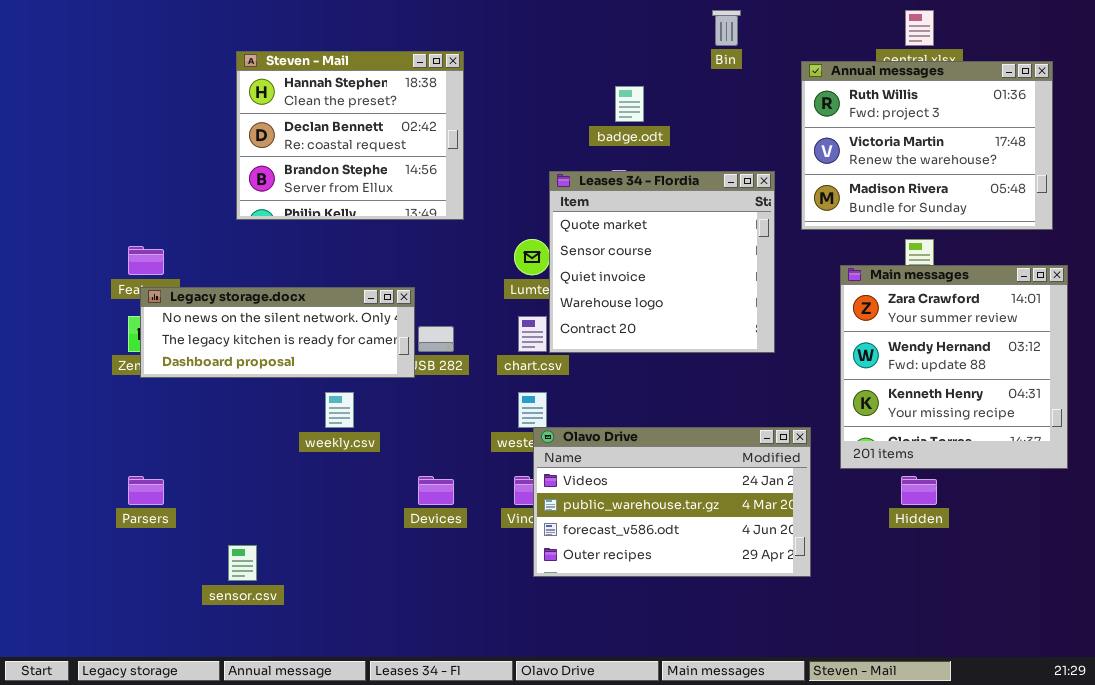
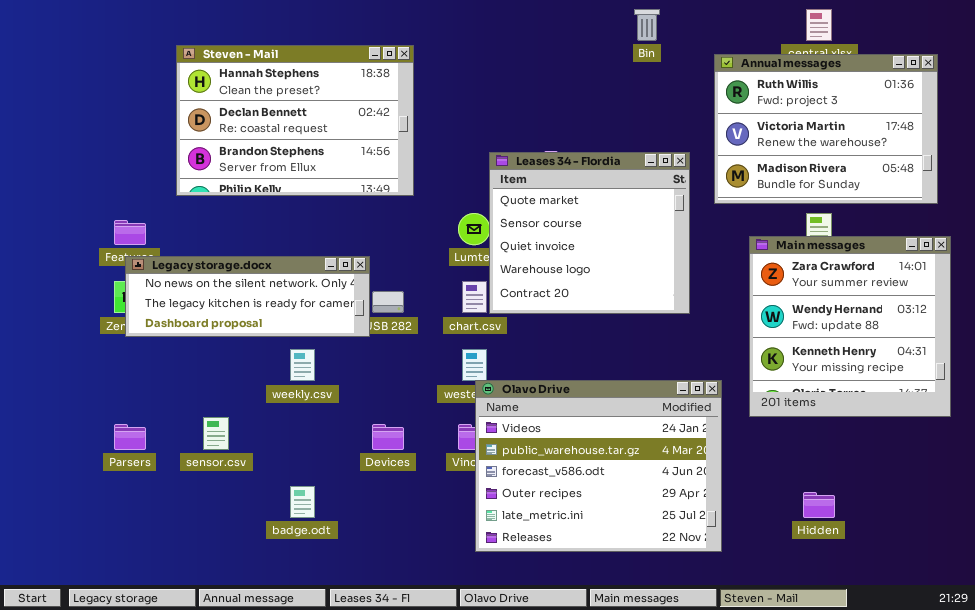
Steven - Mail: [236,51,464,220] -> [176,45,414,196], resized
badge.odt: [615,86,644,122] -> [290,486,315,518], moved
Olavo Drive: [533,427,811,577] -> [475,380,722,552], resized
Hidden: [901,476,937,505] -> [803,492,835,518], moved
sensor.csv: [228,545,257,581] -> [203,417,229,450], moved

